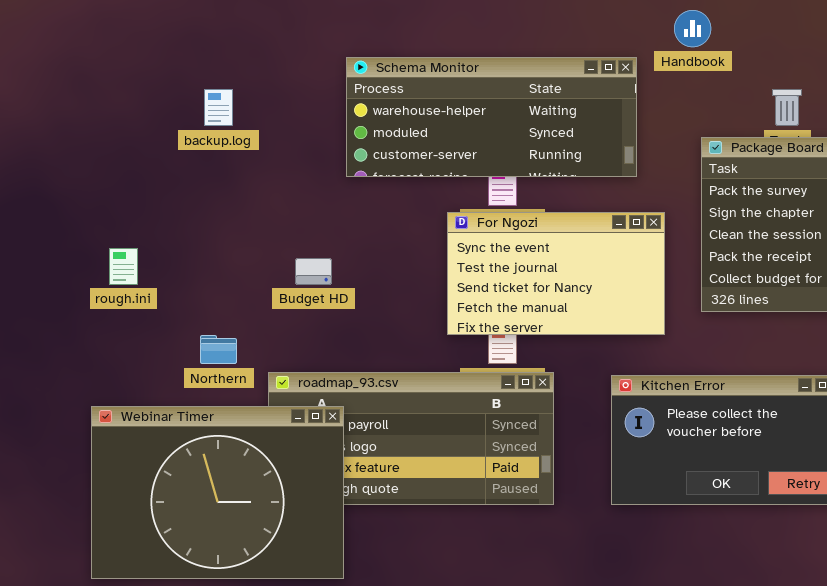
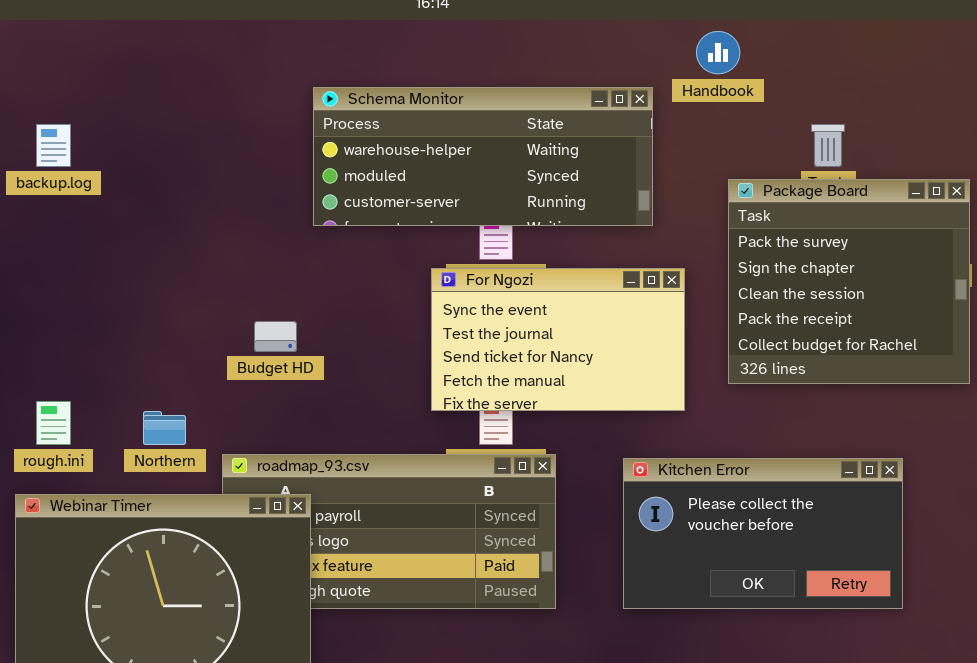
backup.log: [204,89,233,126] -> [36,124,71,167], moved
rough.ini: [109,248,138,285] -> [36,401,71,445], moved

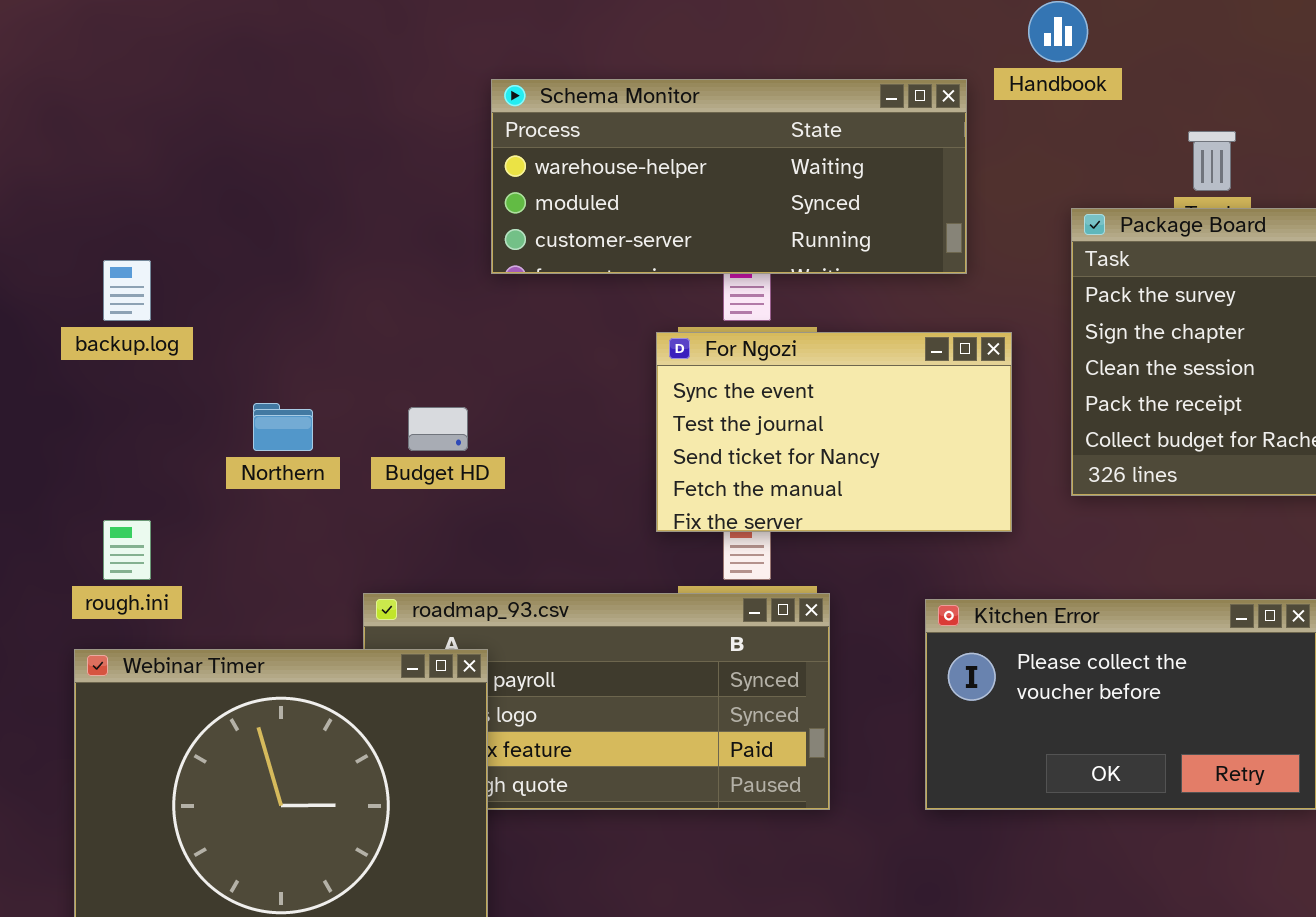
backup.log: [36,124,71,167] -> [103,260,151,321], moved
Northern: [143,411,186,445] -> [253,403,313,451], moved

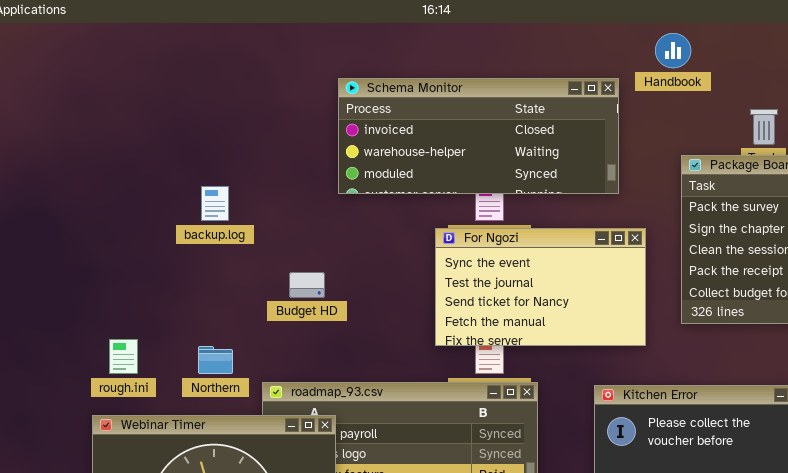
Schema Monitor: [491,79,967,274] -> [338,78,619,194], scrolled up 1 row
backup.log: [103,260,151,321] -> [201,186,229,221], moved
Northern: [253,403,313,451] -> [198,346,233,374], moved

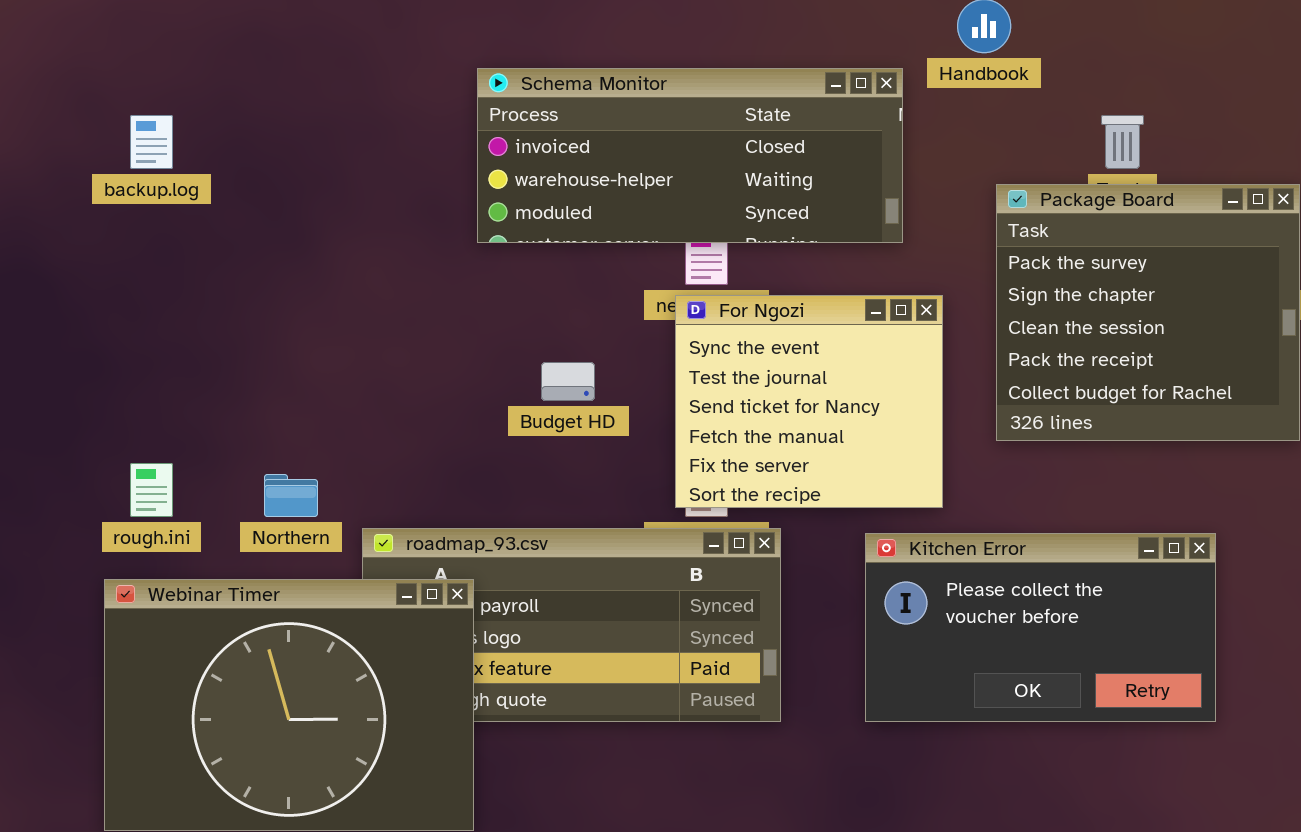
backup.log: [201,186,229,221] -> [130,115,173,169], moved
For Ngozi: [435,228,646,346] -> [675,295,943,508], resized
Budget HD: [289,272,325,298] -> [541,362,595,401], moved

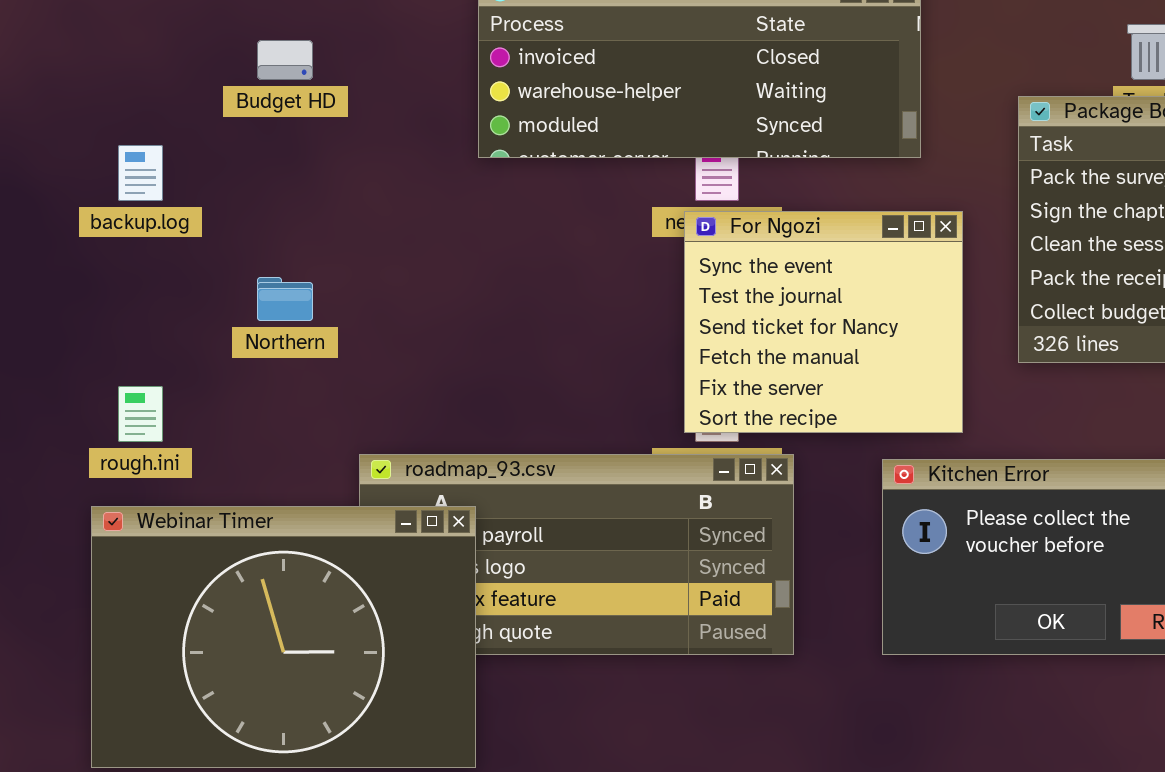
backup.log: [130,115,173,169] -> [118,145,163,201], moved
Budget HD: [541,362,595,401] -> [257,40,313,80], moved
Northern: [264,474,318,517] -> [257,277,313,321], moved

